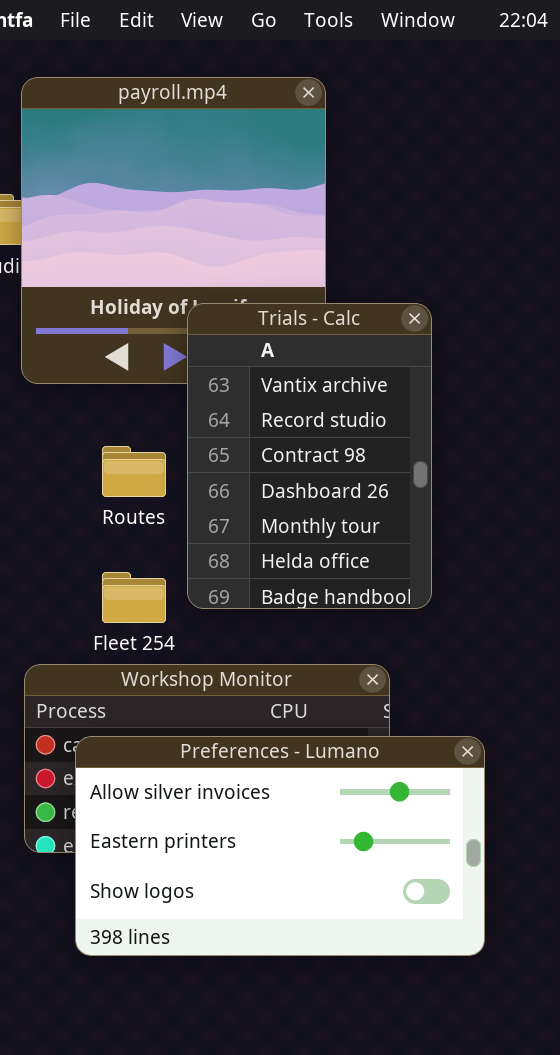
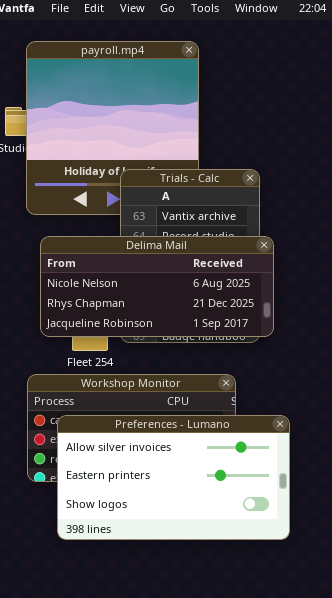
Delima Mail: none -> [40,236,274,337], opened

